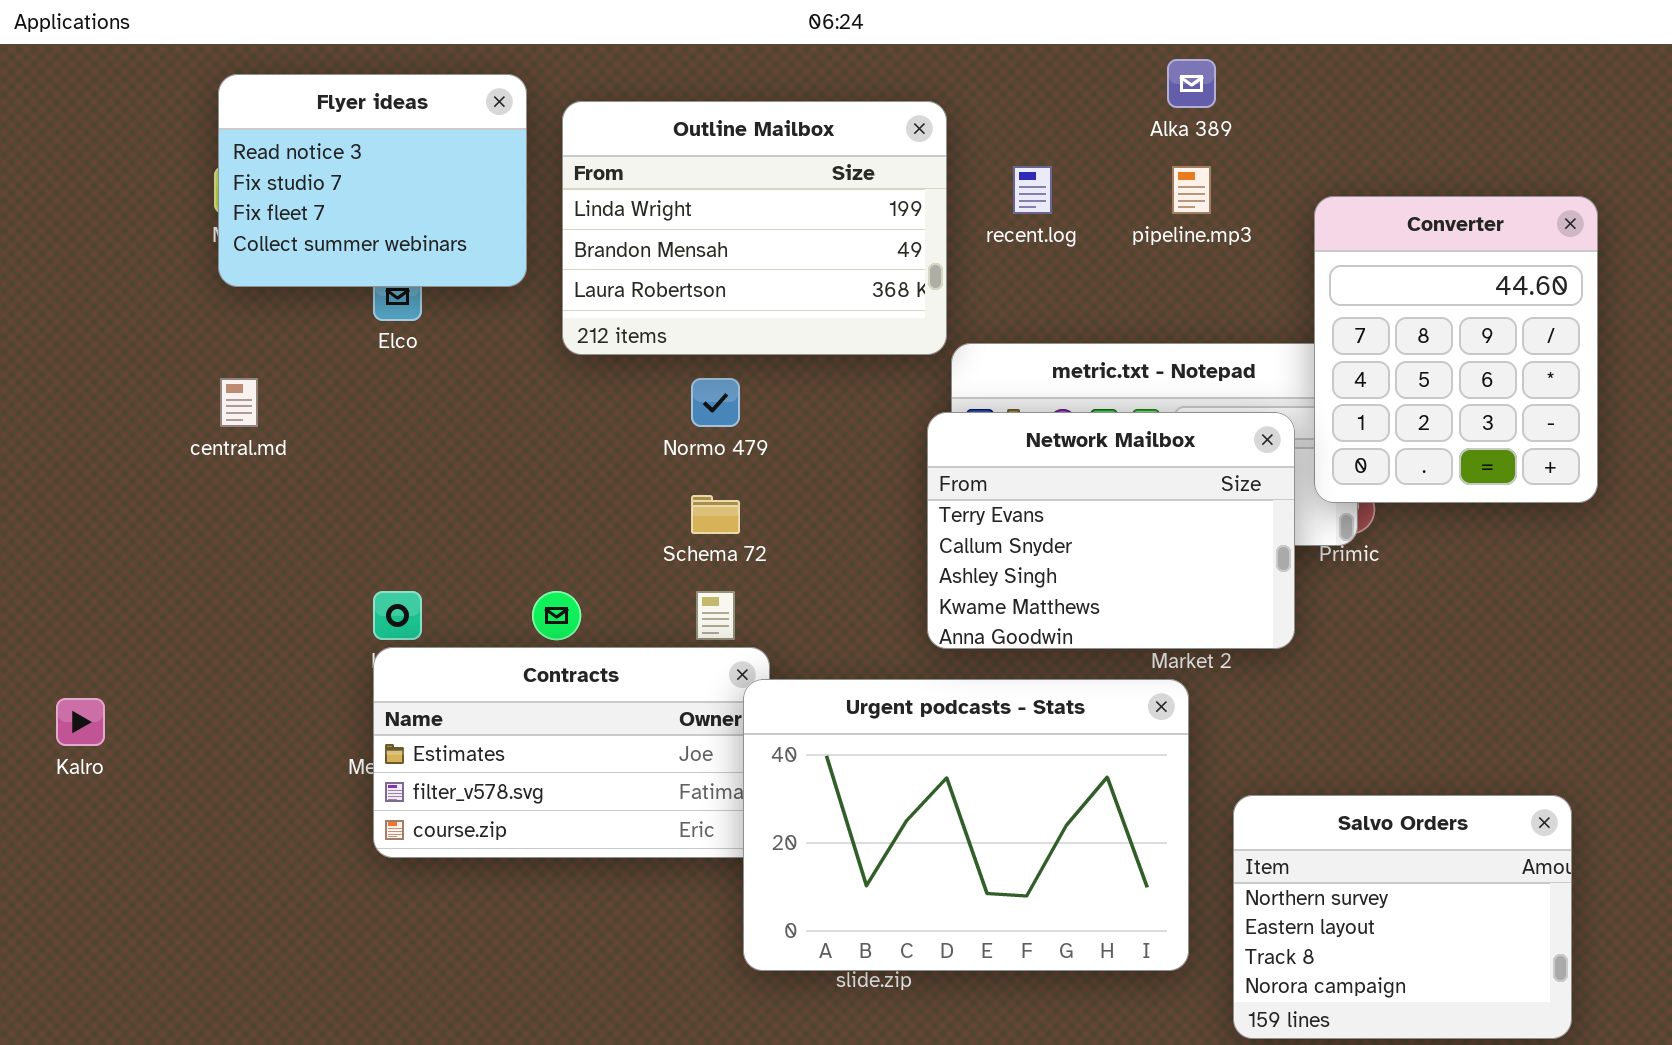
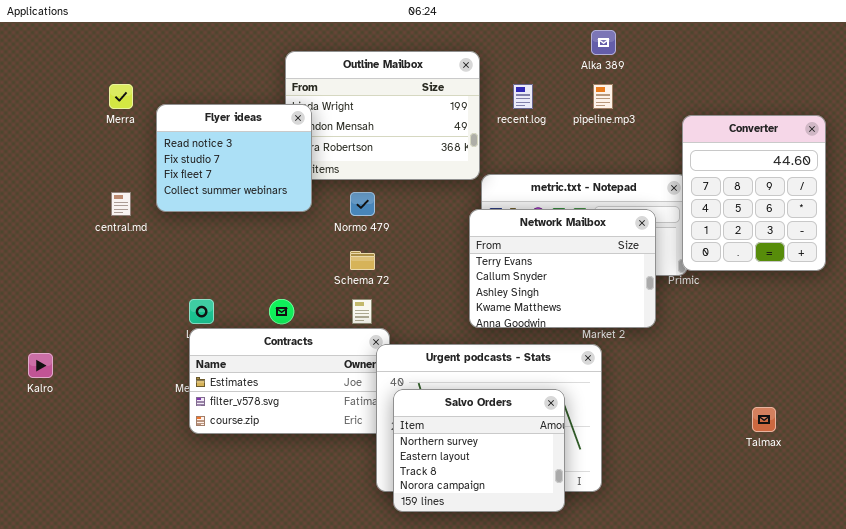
Flyer ideas: [218,74,527,287] -> [156,104,312,212], moved
Converter: [1314,196,1598,503] -> [682,115,826,271], moved
Salvo Orders: [1233,795,1572,1039] -> [393,389,565,512], moved

